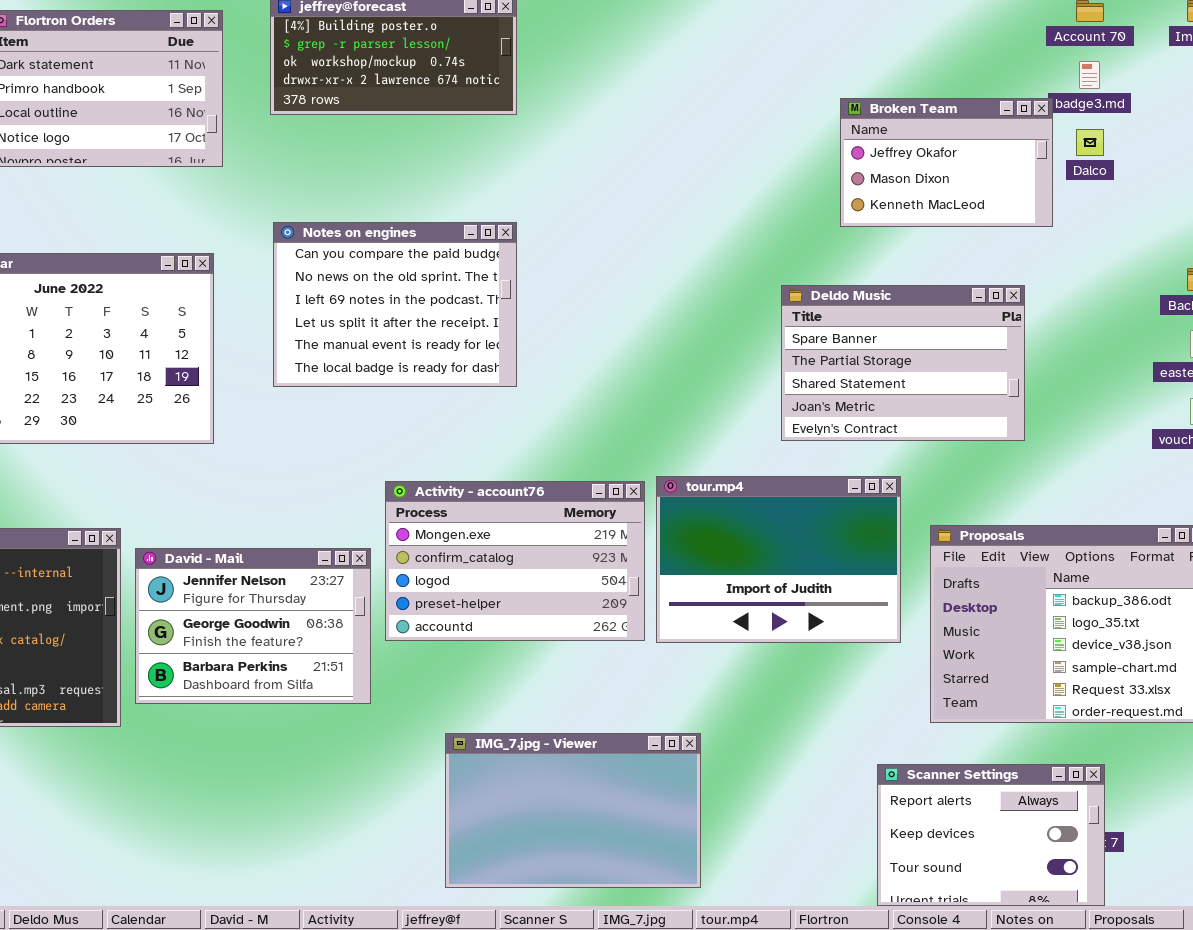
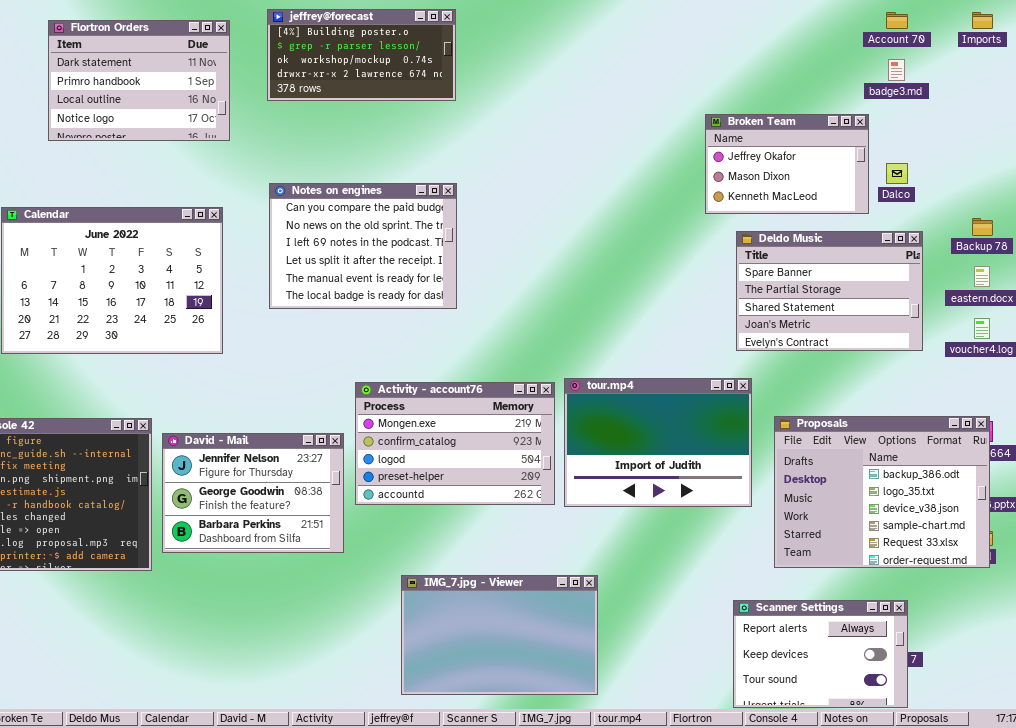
Broken Team: [840,98,1053,227] -> [705,114,869,214], moved
Dalco: [1076,129,1104,156] -> [886,163,908,184], moved
Deldo Music: [781,285,1025,441] -> [736,231,923,351], moved

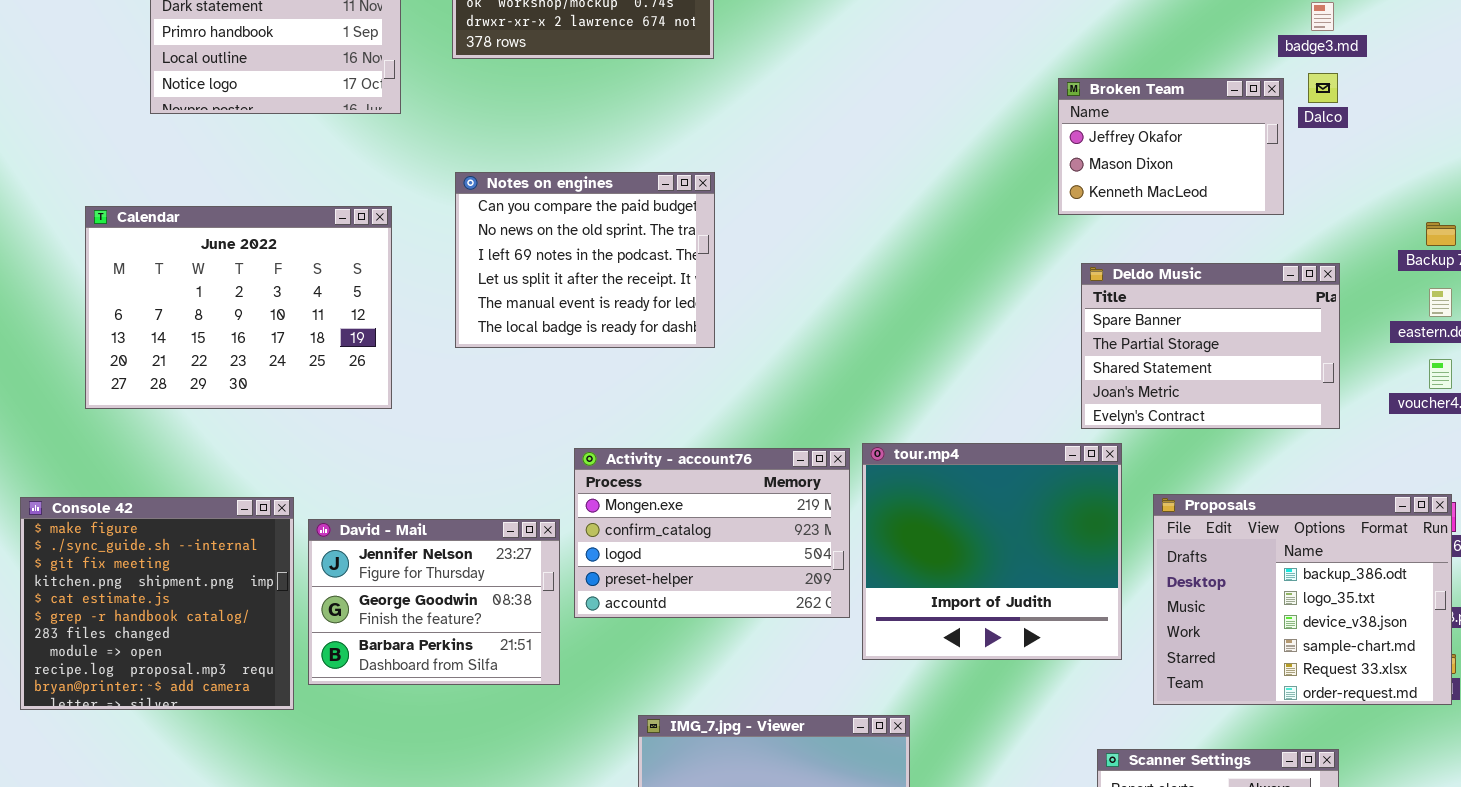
Dalco: [886,163,908,184] -> [1308,73,1338,103], moved
Deldo Music: [736,231,923,351] -> [1081,263,1340,429], moved
tour.mp4: [564,378,752,507] -> [862,443,1122,660], resized

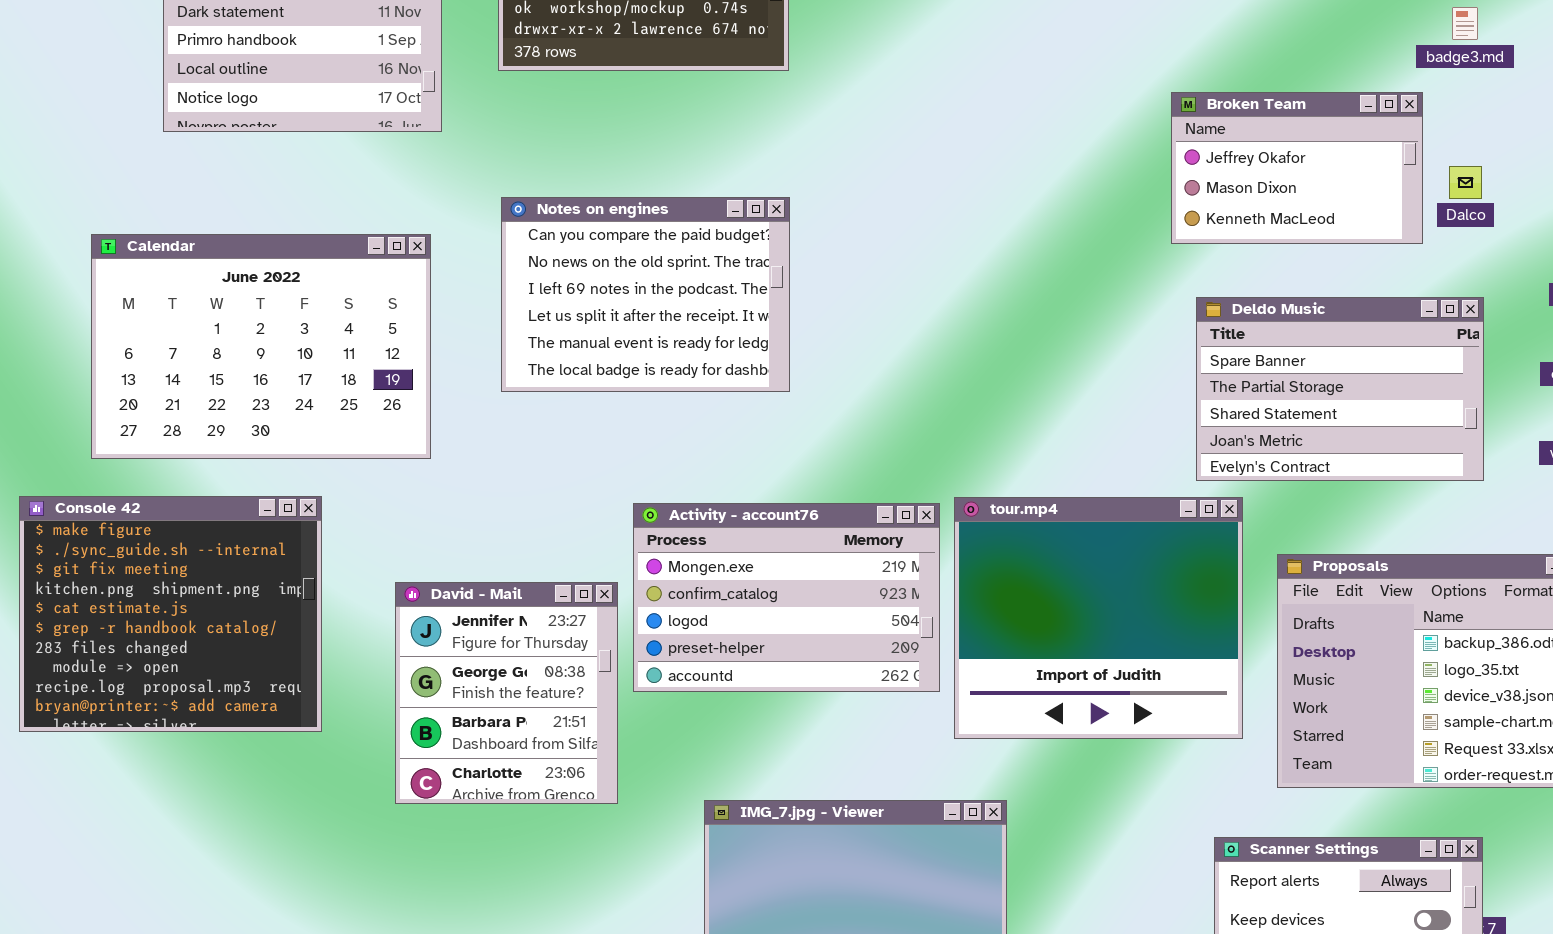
Dalco: [1308,73,1338,103] -> [1449,166,1482,199], moved
Console 42: [20,497,294,710] -> [19,496,322,732], moved
David - Mail: [308,519,560,685] -> [395,582,618,804], resized

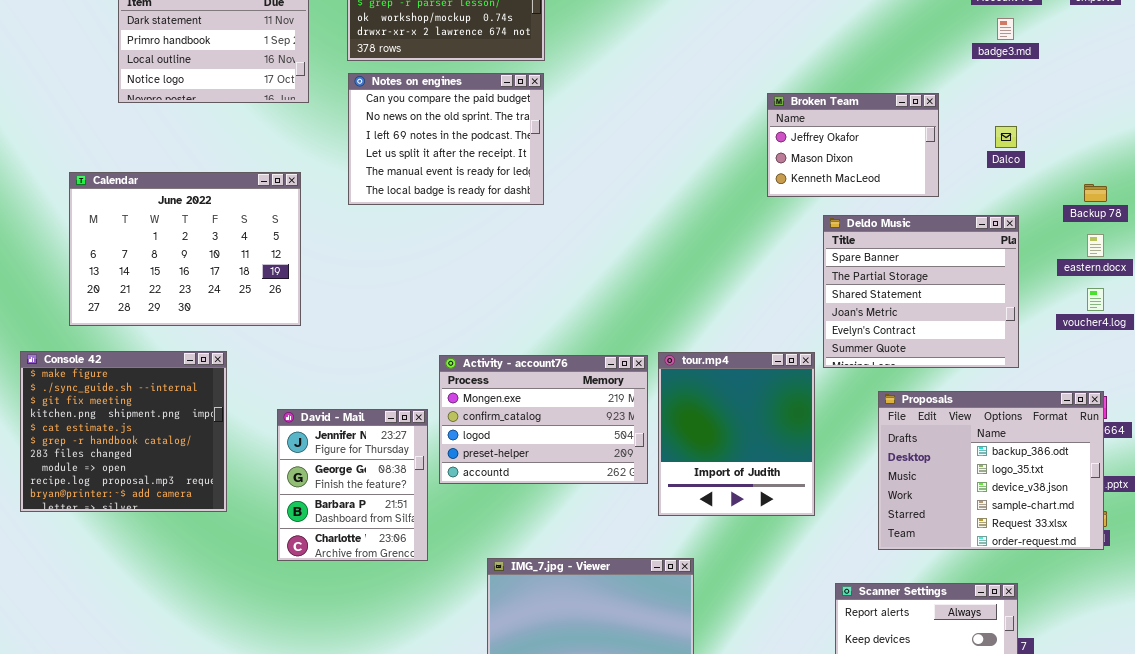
Broken Team: [1171,92,1423,244] -> [767,93,939,197], moved
Notes on engines: [501,197,790,392] -> [348,73,544,205], moved
Deldo Music: [1196,297,1484,481] -> [823,215,1019,368], resized
tour.mp4: [954,497,1243,739] -> [658,352,815,516], resized

